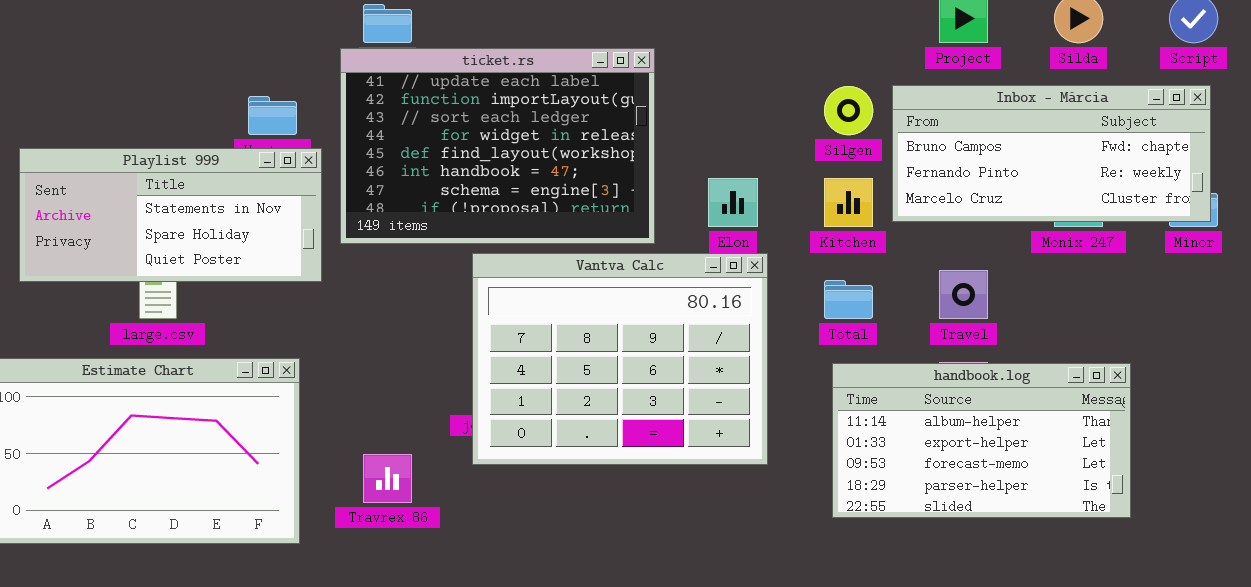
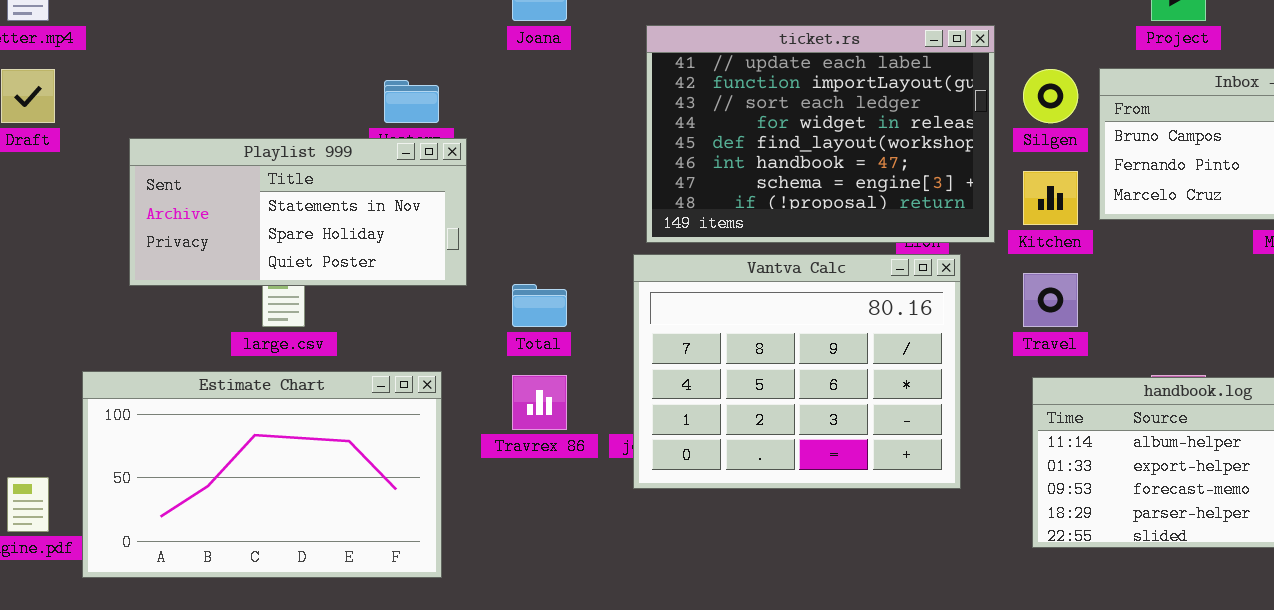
ticket.rs: [340,48,655,244] -> [646,25,995,243], moved
Travel: [939,270,988,319] -> [1023,273,1078,327], moved
Total: [824,280,873,319] -> [512,284,567,327], moved
Travrex 86: [363,454,412,503] -> [512,375,567,430], moved

